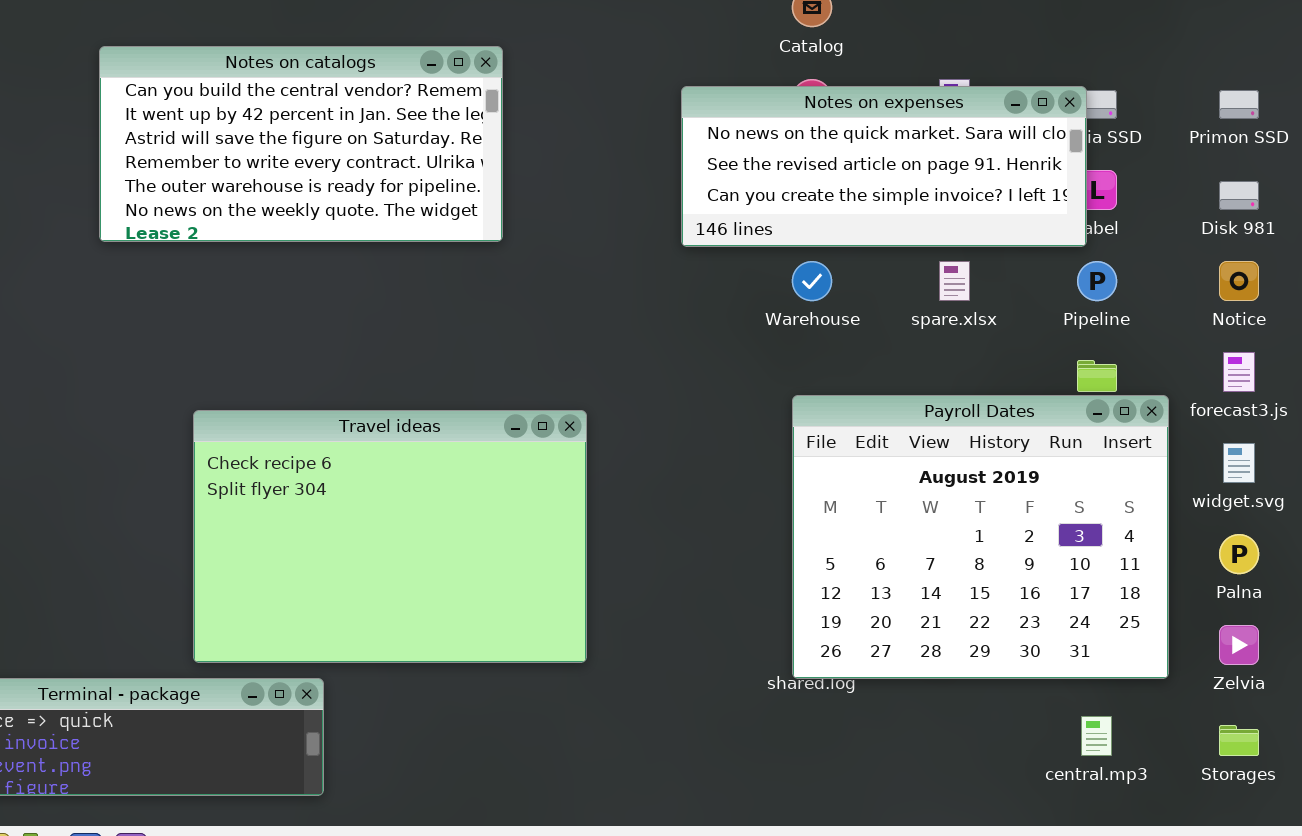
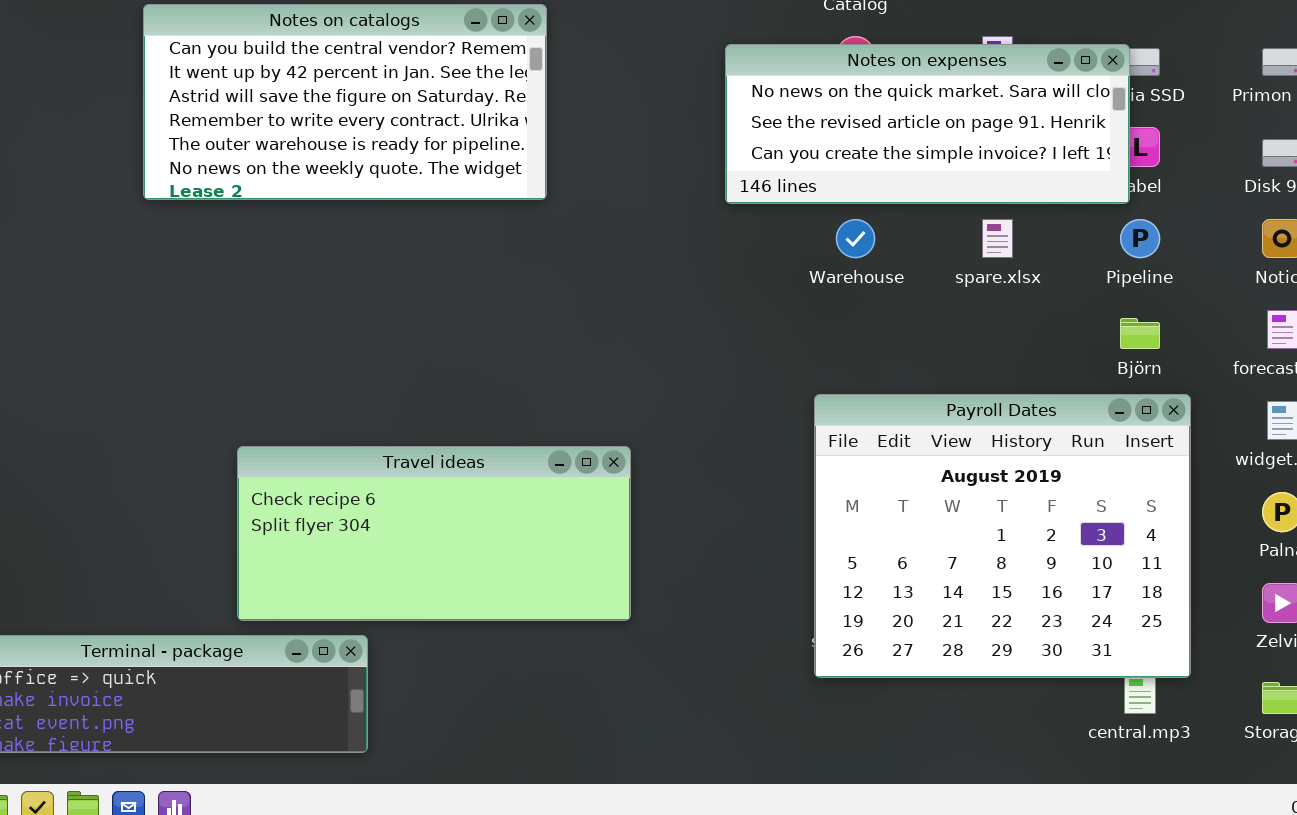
Payroll Dates: [792,395,1169,679] -> [814,394,1191,678], moved
Travel ideas: [193,410,587,663] -> [237,446,631,621], resized

